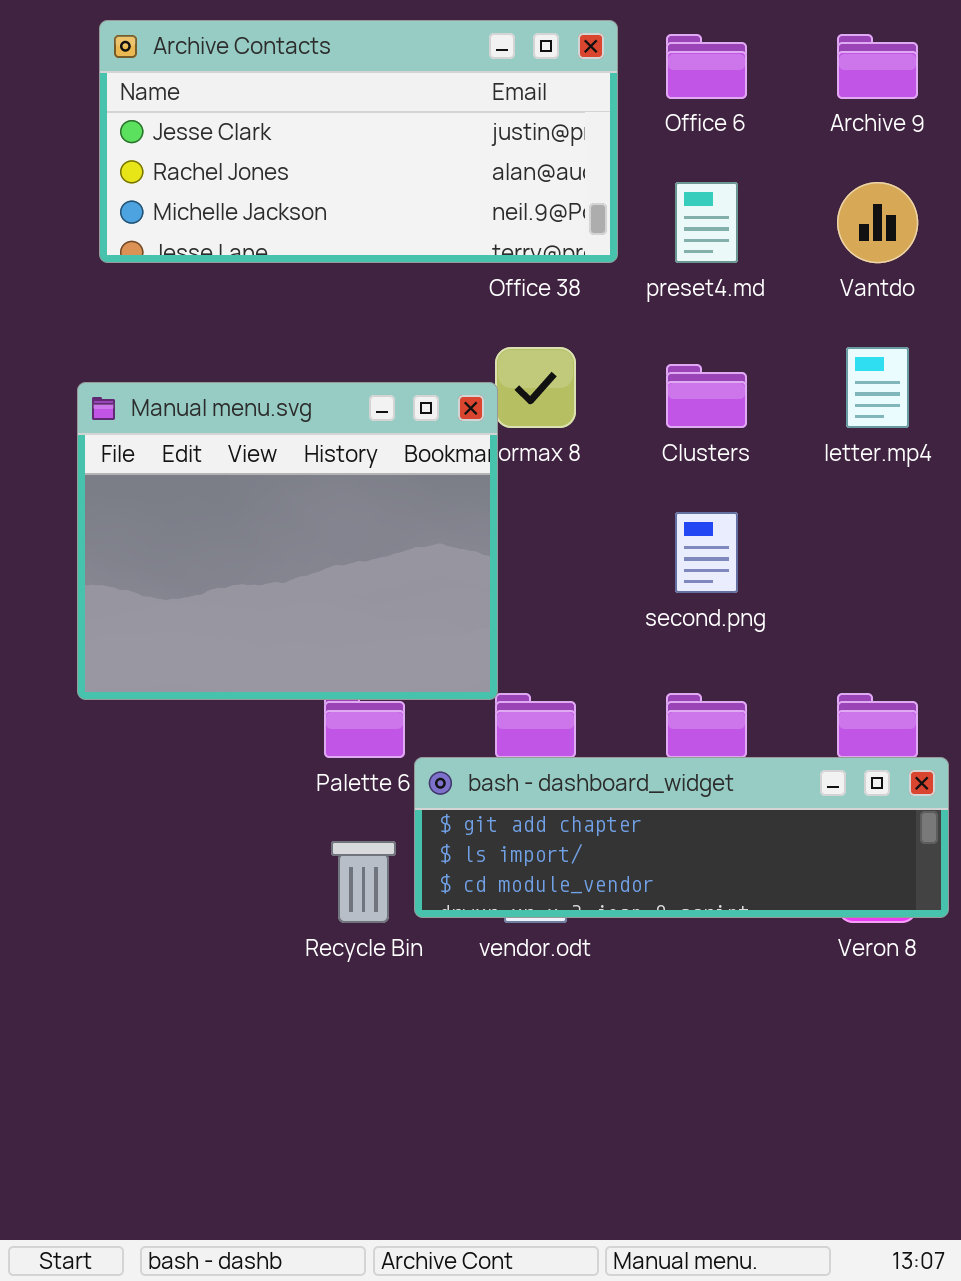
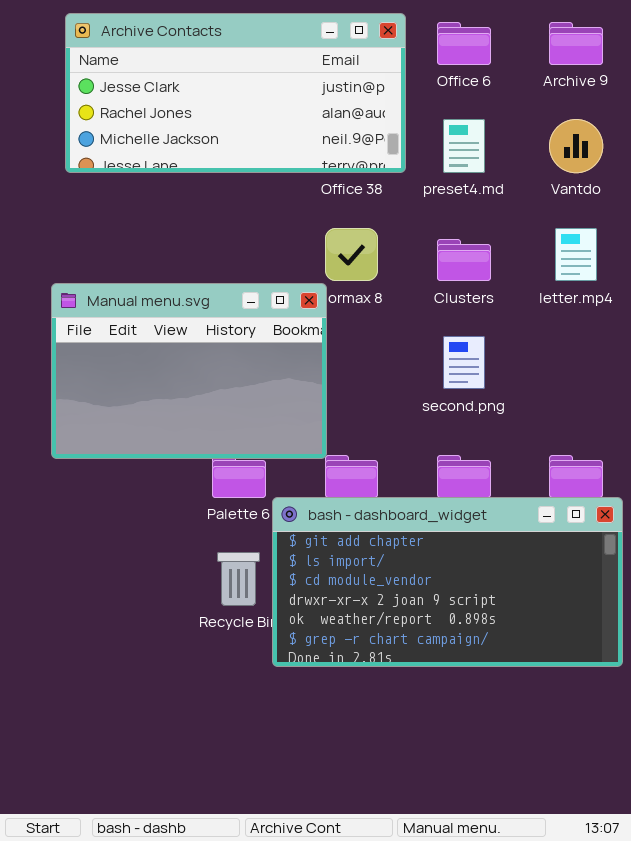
Manual menu.svg: [77,382,498,700] -> [51,283,327,459], resized
bash - dashboard_widget: [414,757,949,918] -> [272,497,623,667], resized

